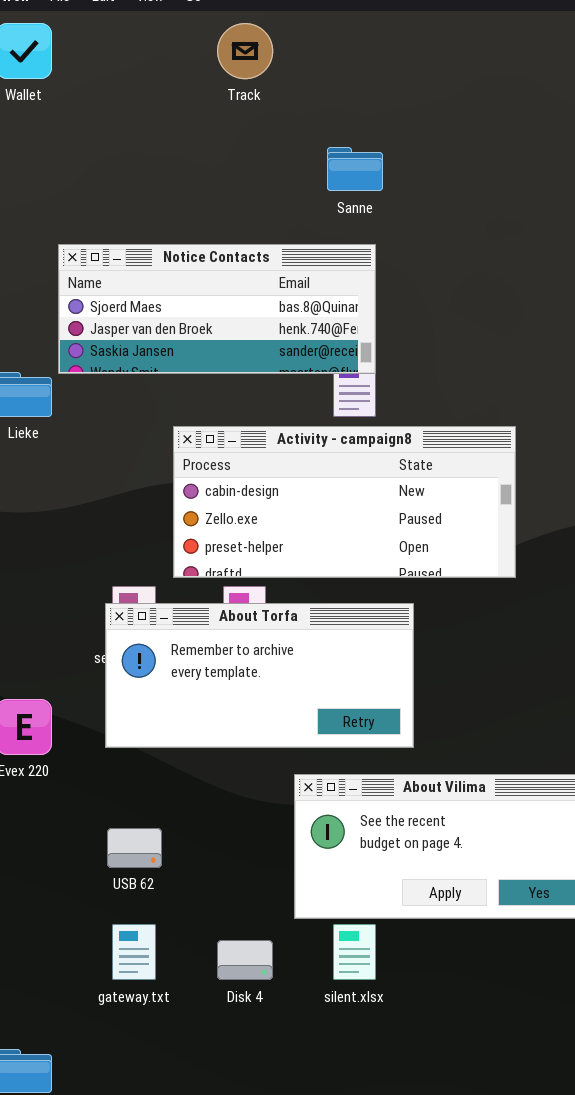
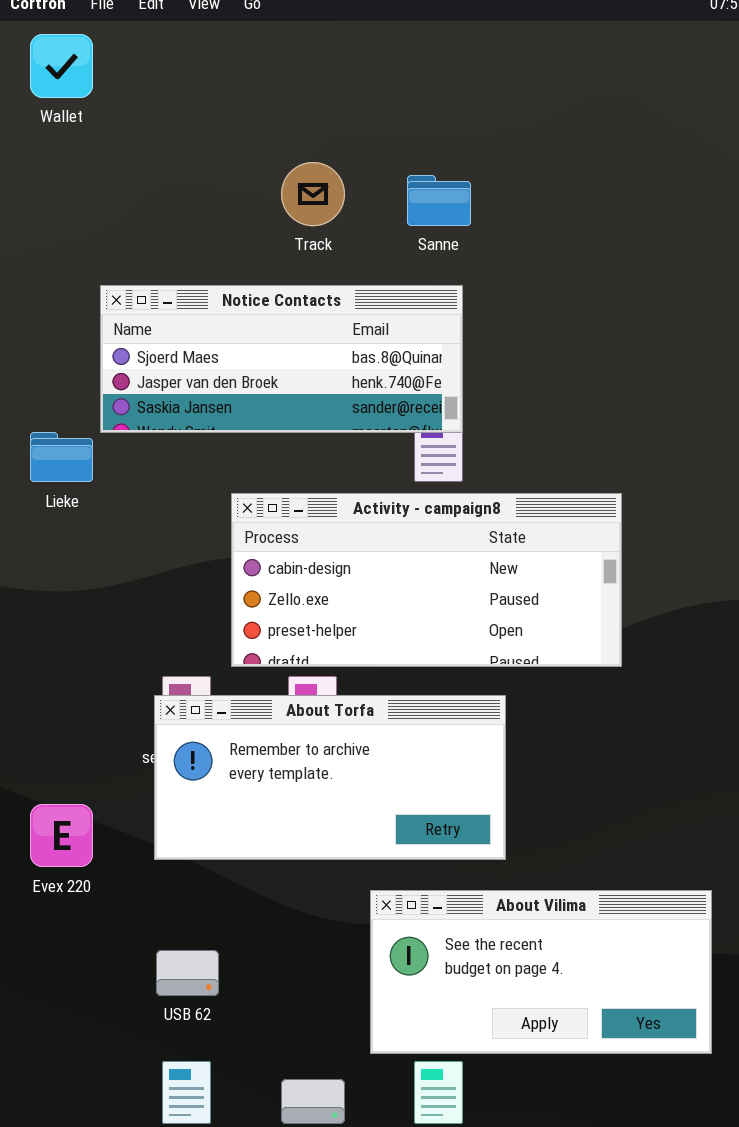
Track: [217,23,273,79] -> [281,162,345,226], moved

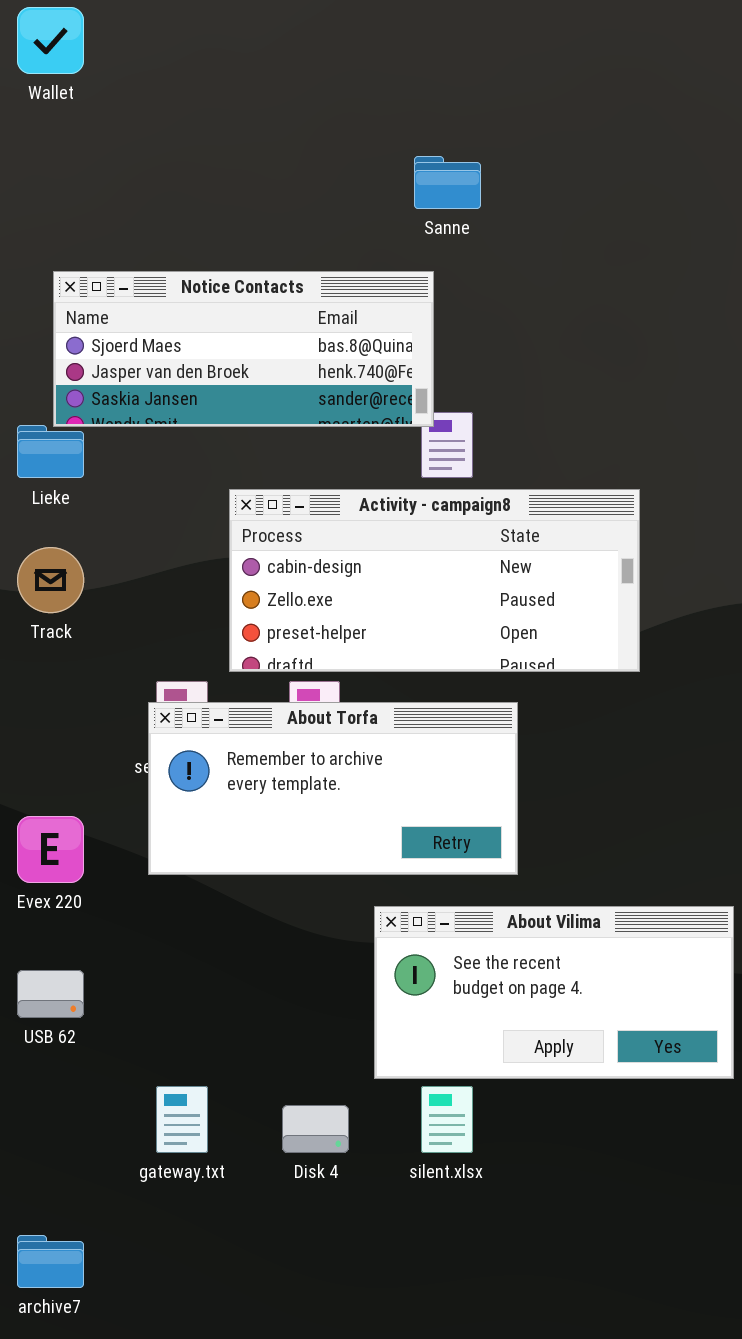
Track: [281,162,345,226] -> [17,547,84,613], moved
Notice Contacts: [100,285,463,433] -> [53,271,434,427], moved
USB 62: [156,950,219,996] -> [17,970,84,1018], moved

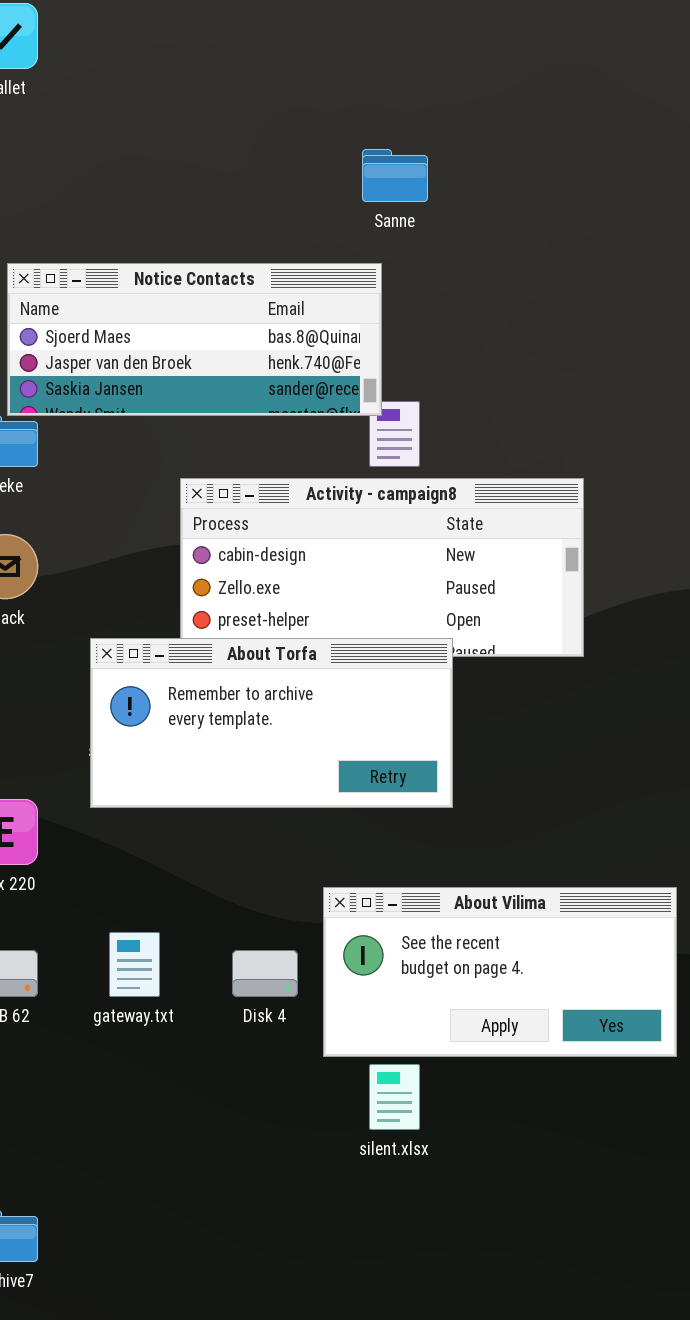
About Torfa: [148,702,518,875] -> [90,638,453,808], moved
gateway.txt: [156,1086,208,1153] -> [109,932,160,997], moved
Disk 4: [282,1105,349,1153] -> [232,950,298,997], moved

